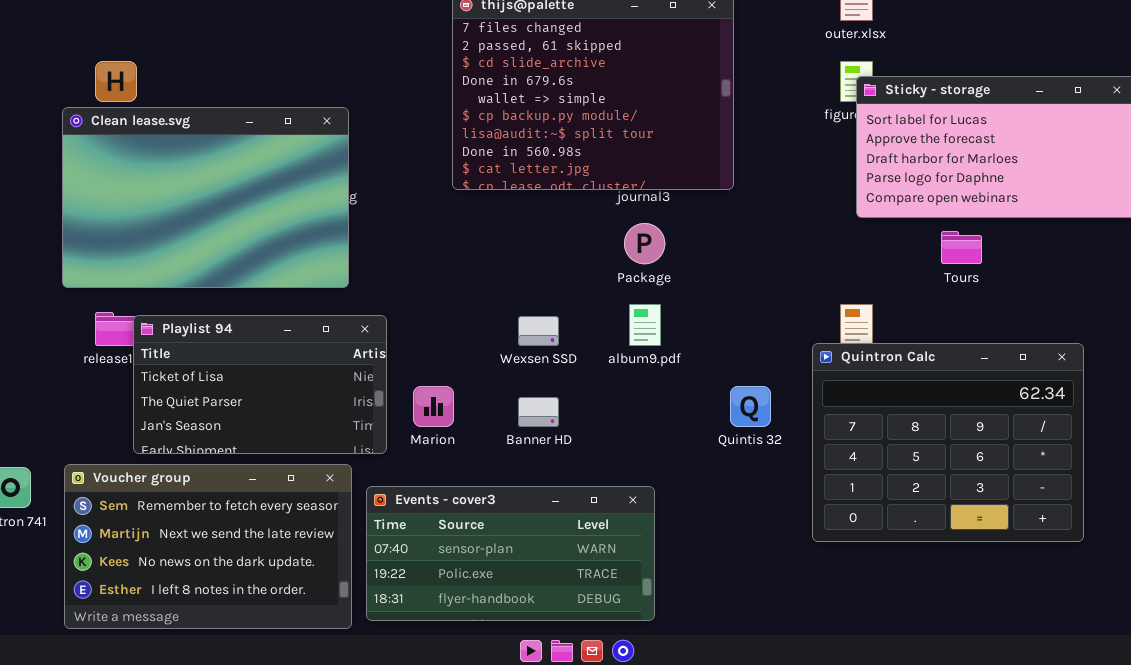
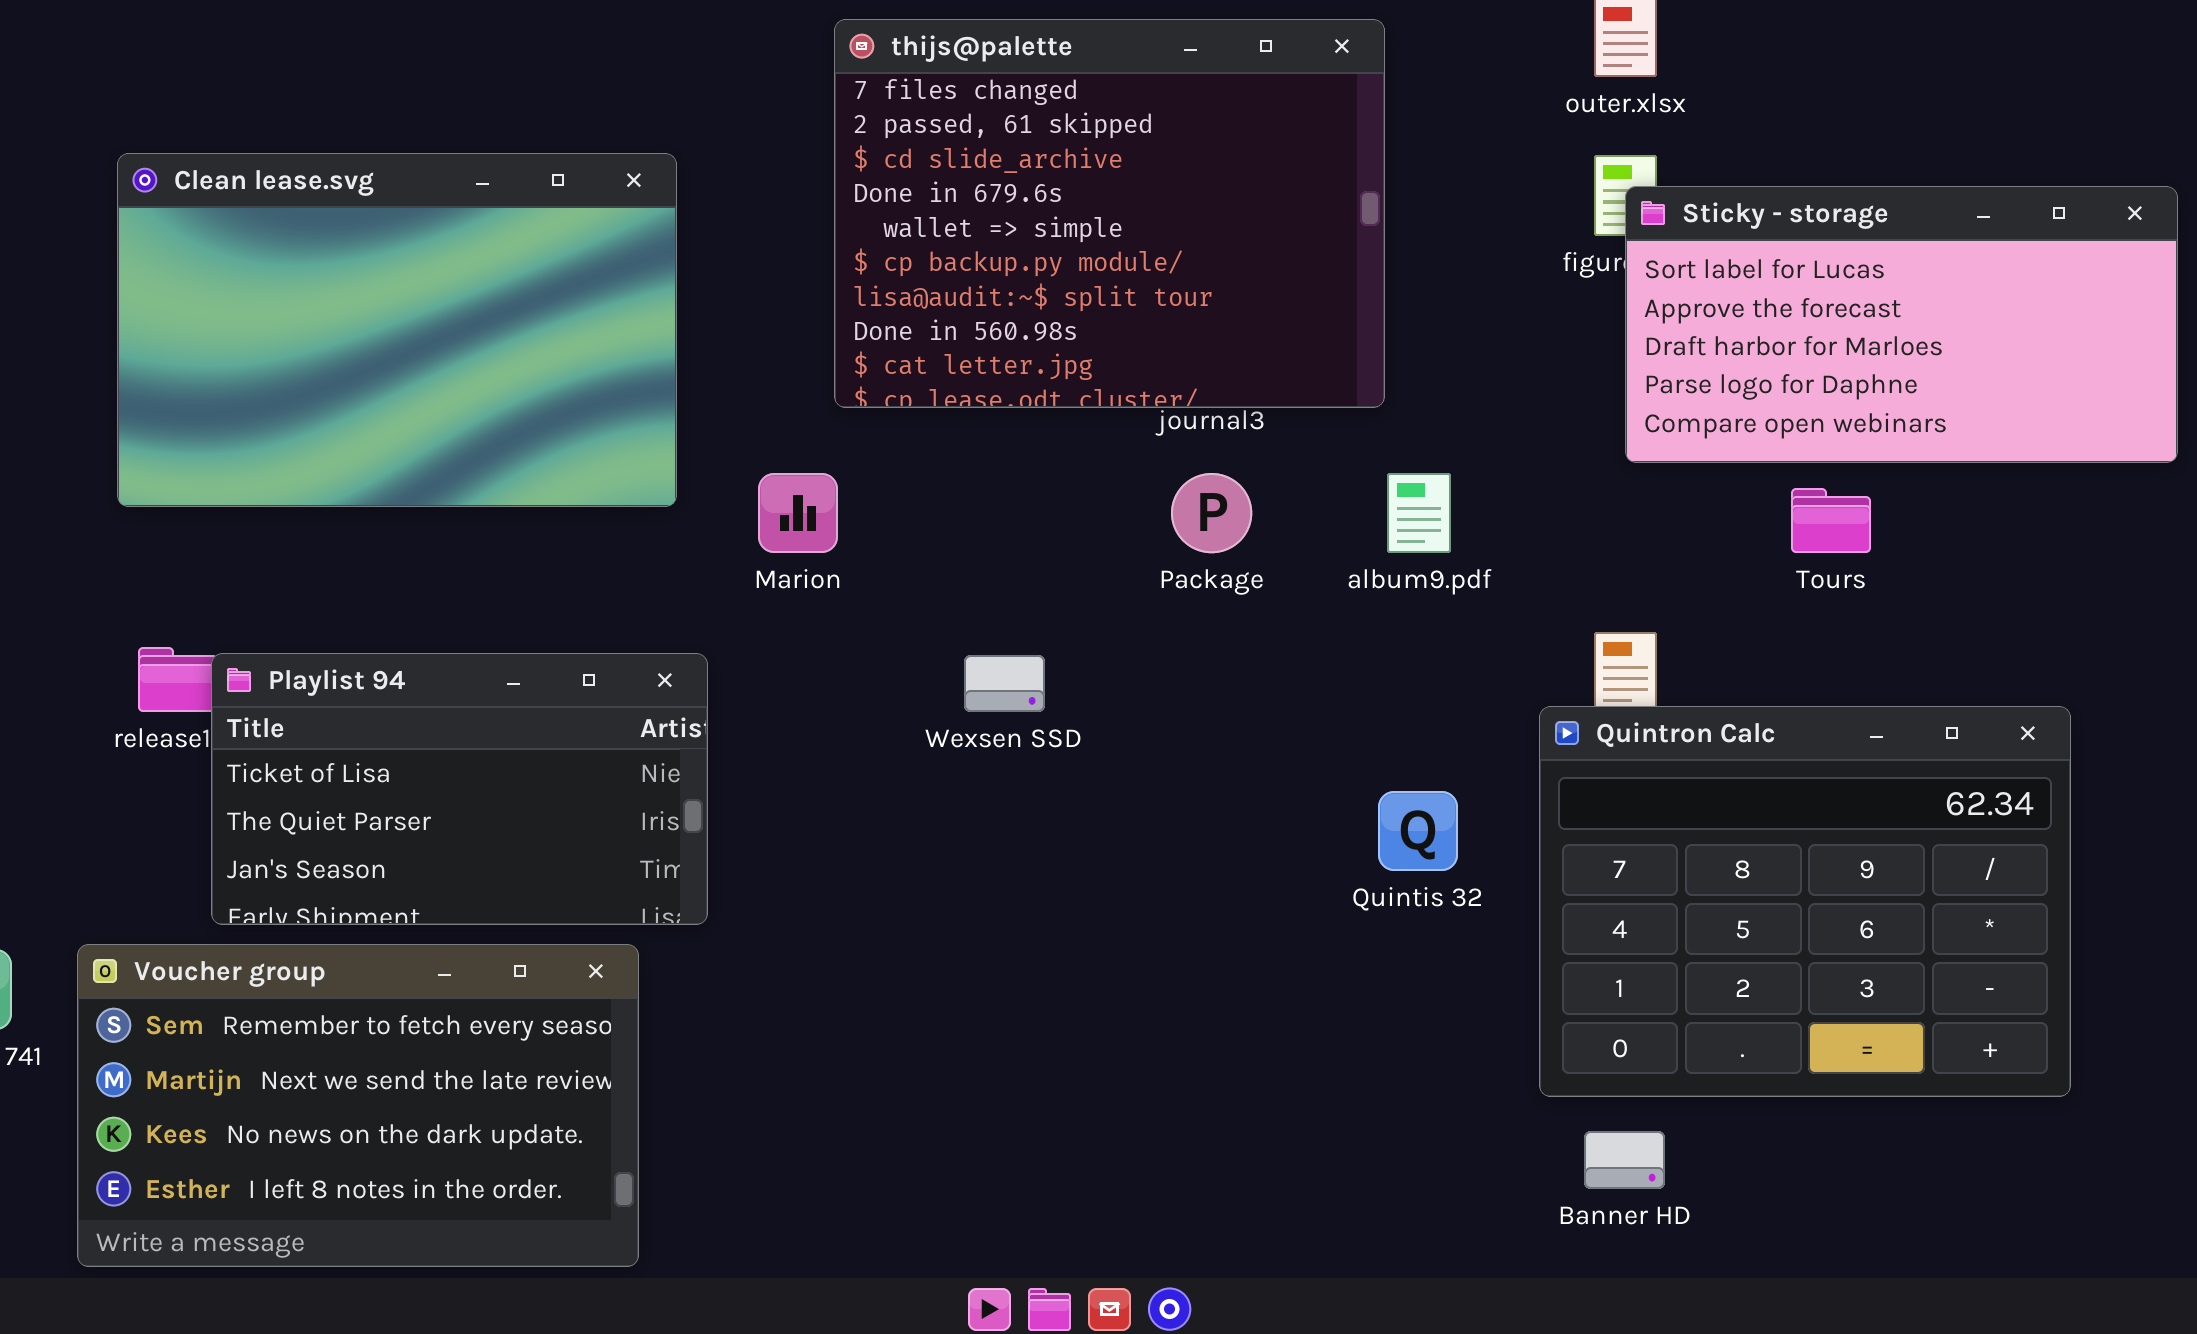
Clean lease.svg: [62,107,349,288] -> [117,153,677,507], moved
album9.pdf: [629,304,661,346] -> [1387,473,1451,553], moved
Marion: [413,386,454,427] -> [758,473,838,553], moved
Banner HD: [518,397,559,427] -> [1584,1131,1665,1189], moved
Events - cover3: [366,486,655,621] -> none, closed

